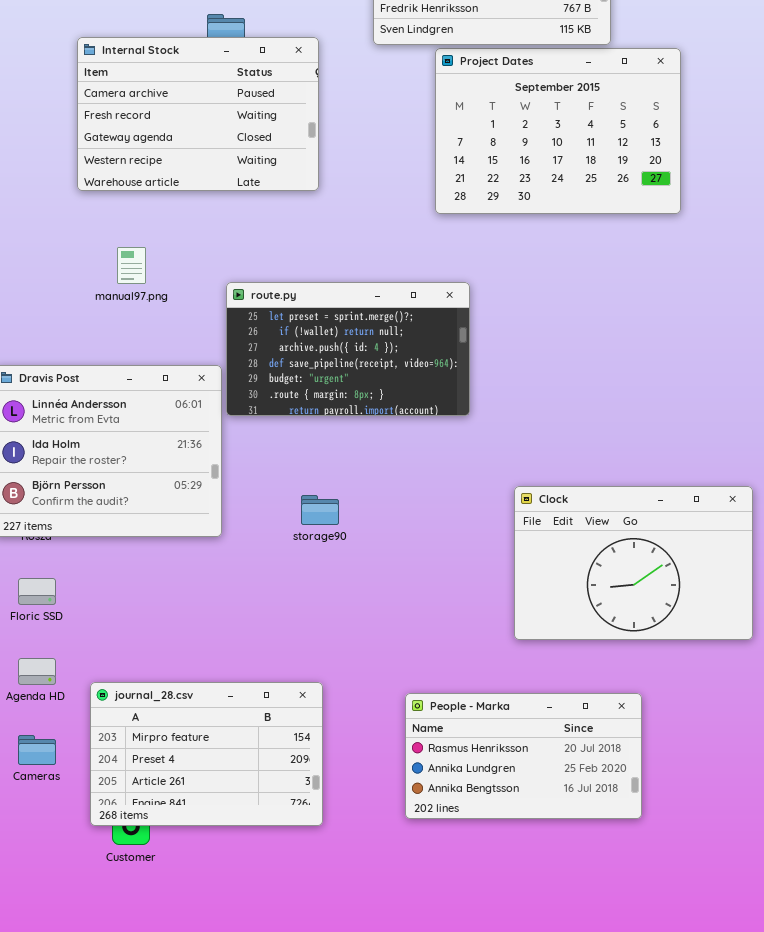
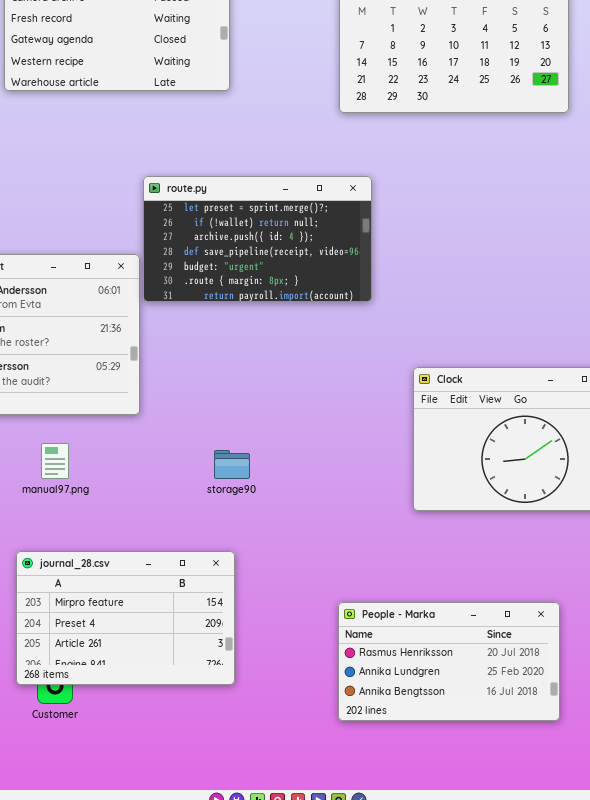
manual97.png: [117,247,146,284] -> [41,443,69,479], moved
storage90: [301,495,339,525] -> [214,450,250,479], moved
People - Marka: [405,693,642,819] -> [338,602,560,721], moved

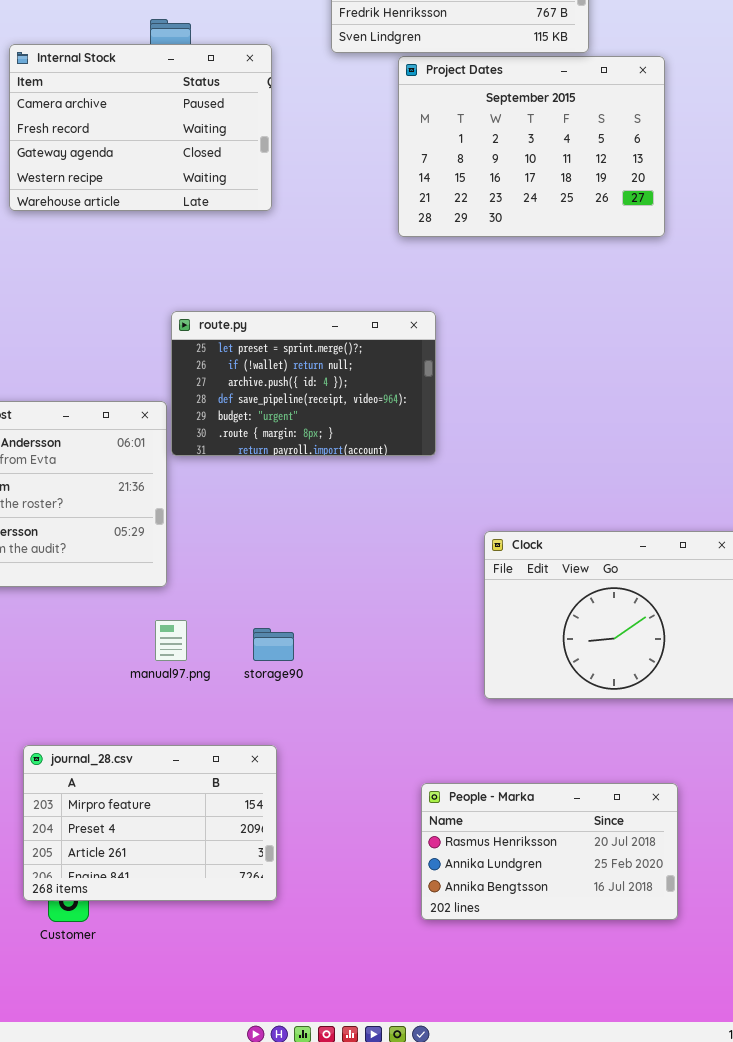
manual97.png: [41,443,69,479] -> [155,620,187,661], moved
People - Marka: [338,602,560,721] -> [421,783,678,920], moved

